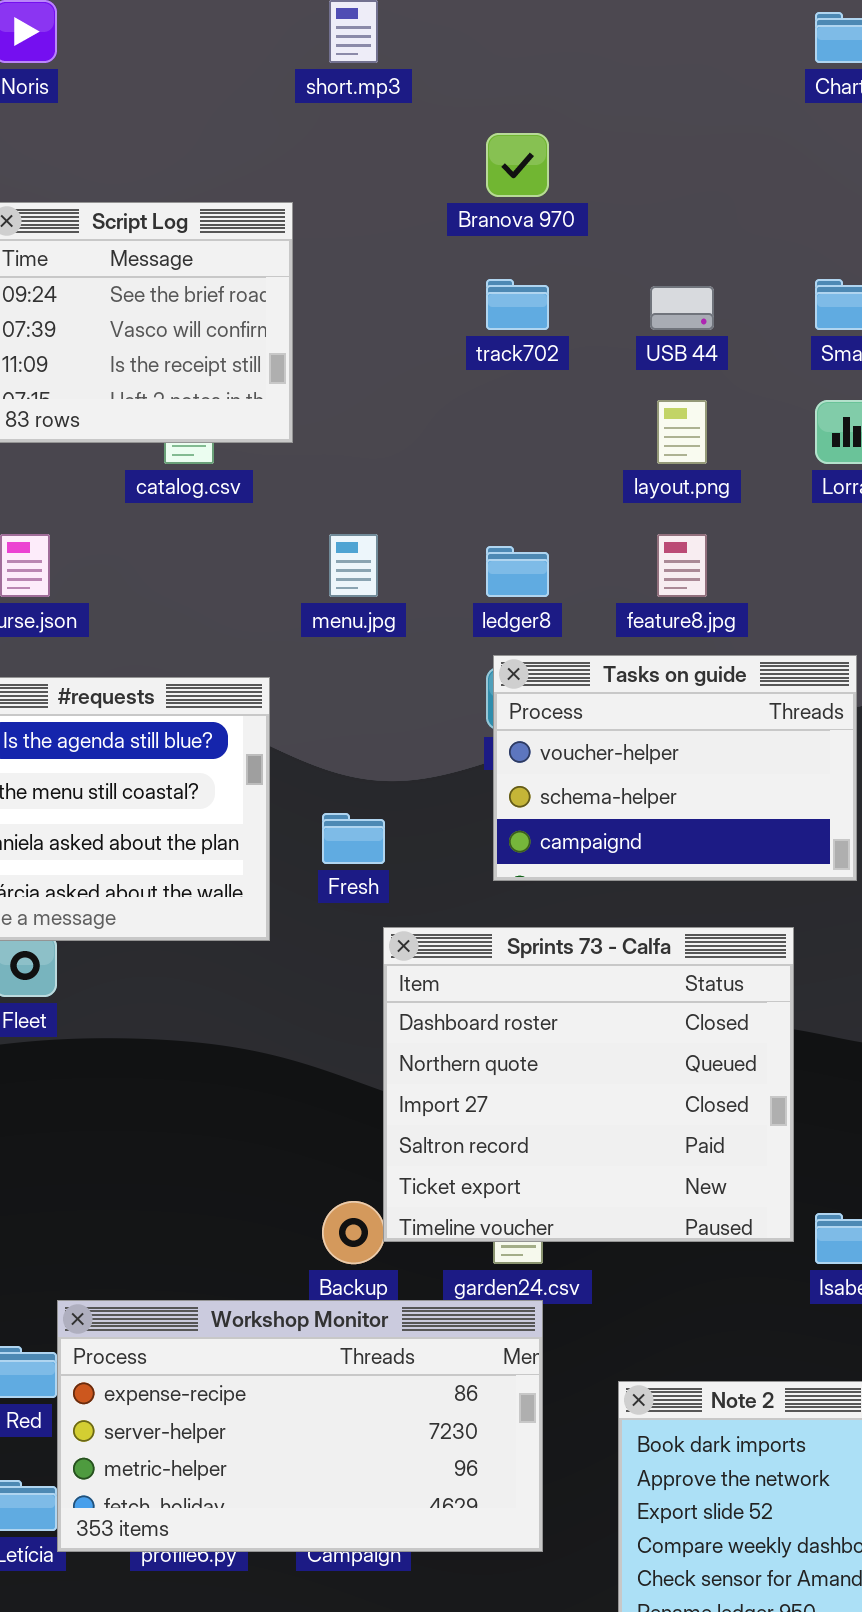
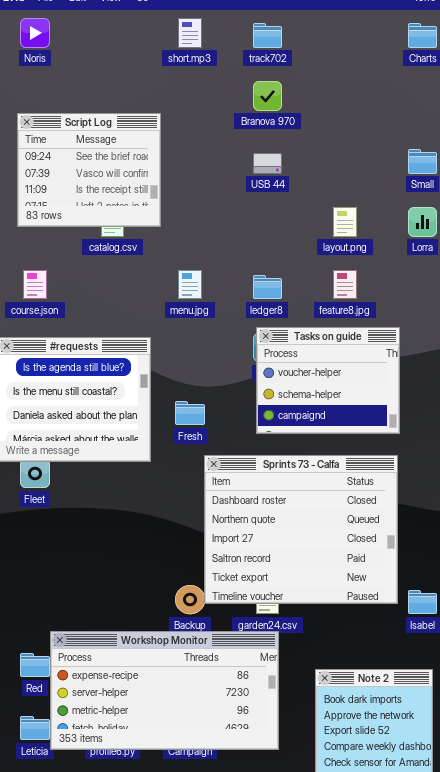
track702: [486,279,549,330] -> [253,23,282,48], moved
USB 44: [650,286,714,330] -> [253,153,282,174], moved
Tasks on guide: [493,655,857,881] -> [256,327,400,434], resized

